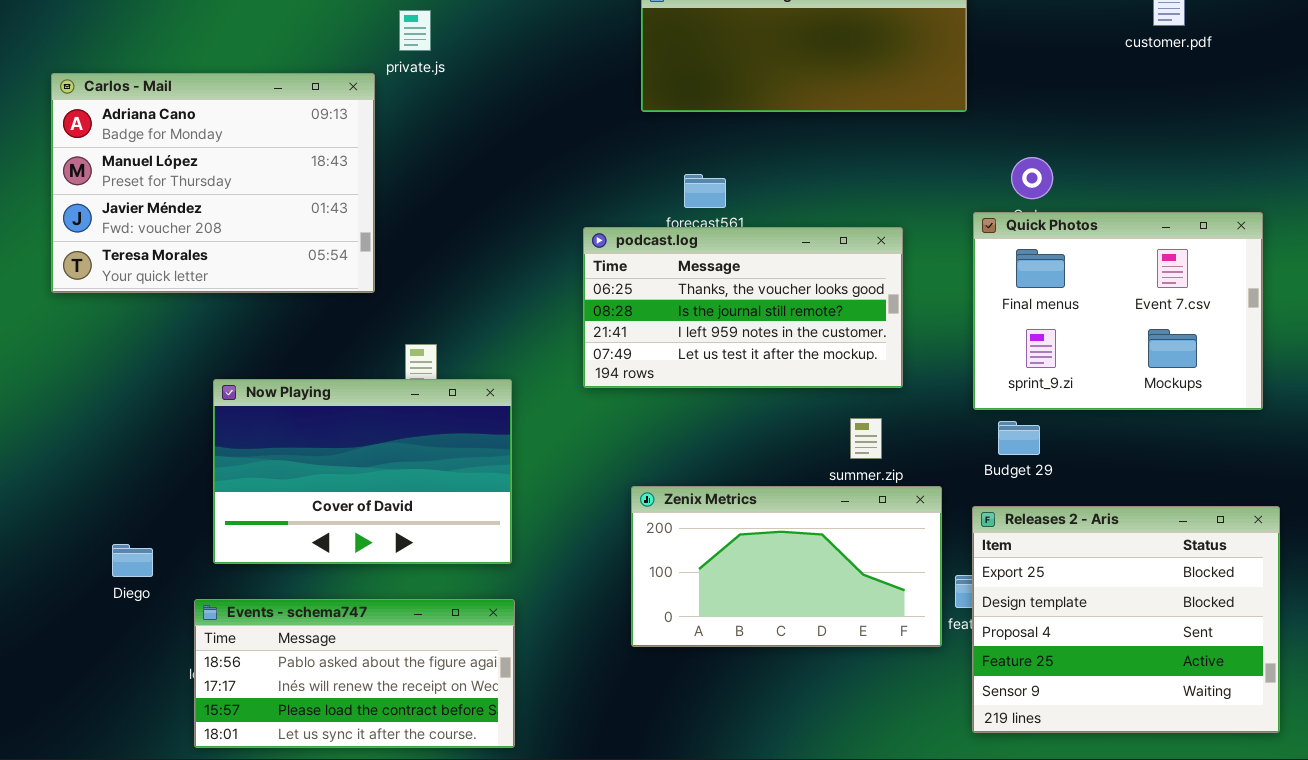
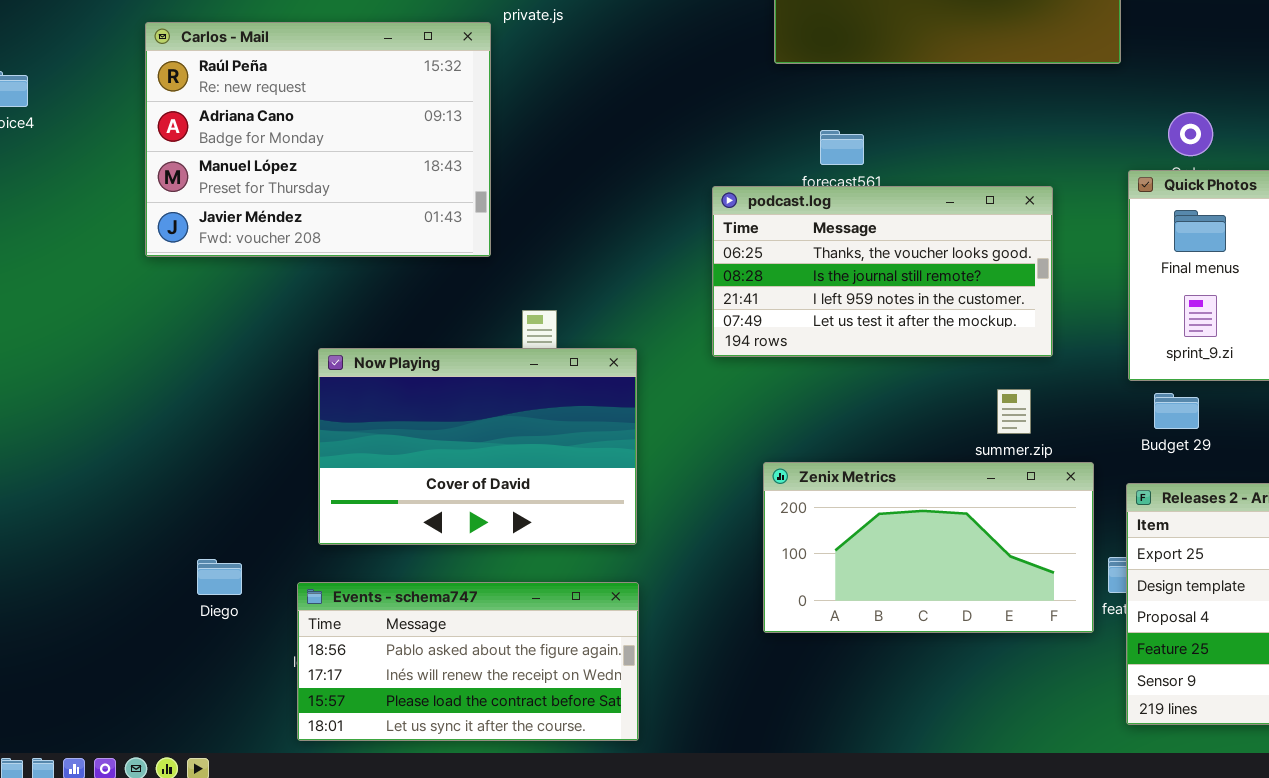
Carlos - Mail: [51,73,375,293] -> [145,22,491,257], scrolled up 1 row
Diego: [112,544,153,577] -> [197,559,242,595], moved

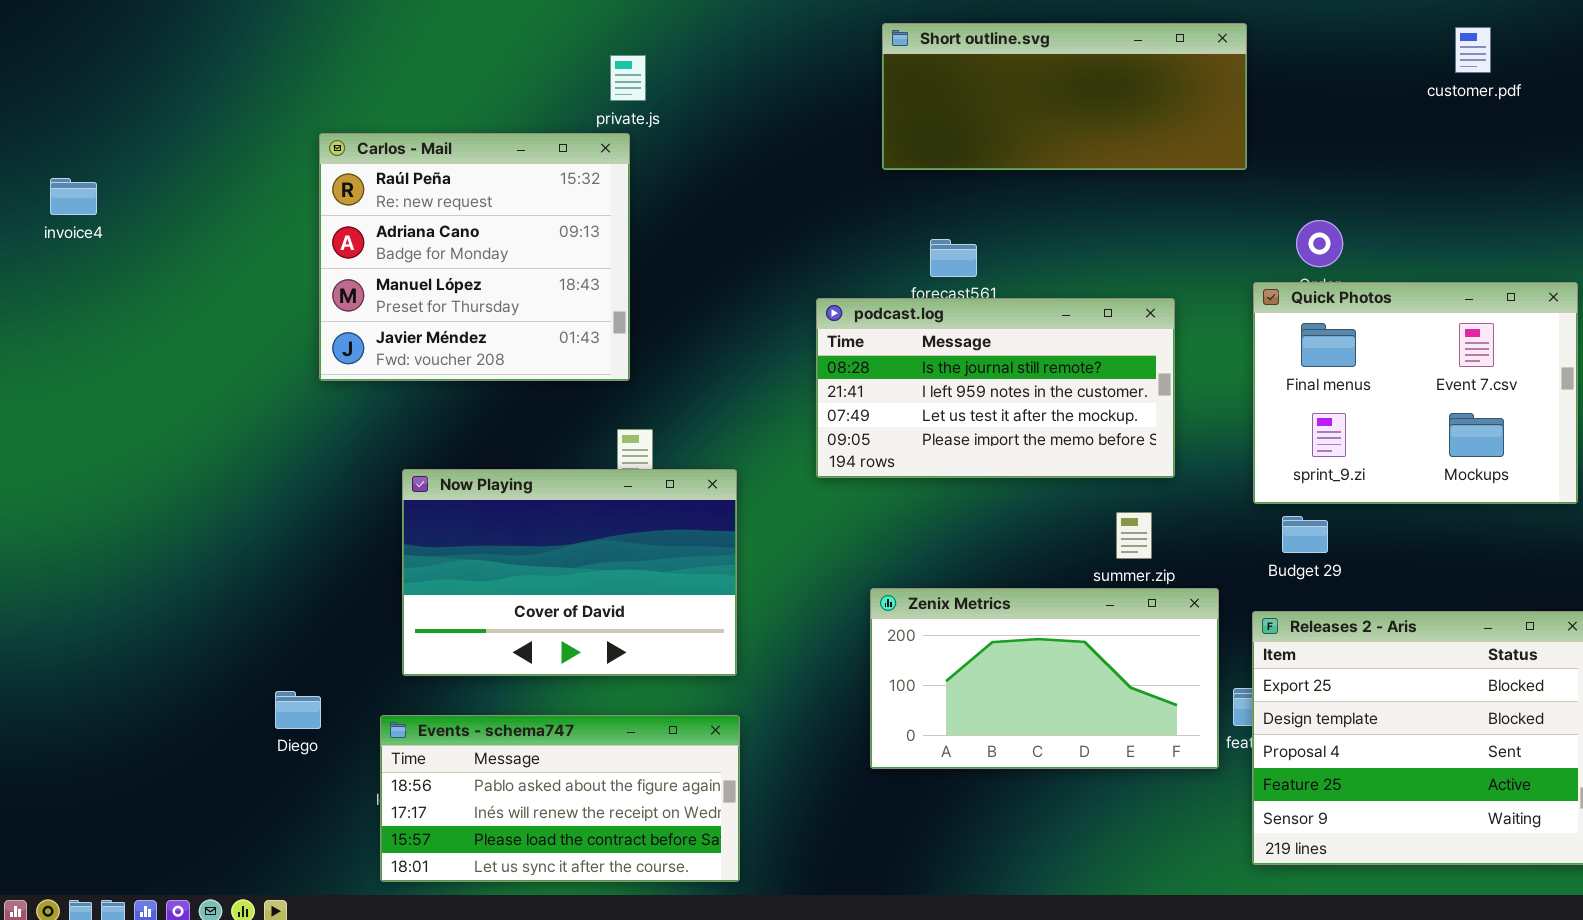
Carlos - Mail: [145,22,491,257] -> [319,133,630,381], moved, resized
podcast.log: [712,186,1053,357] -> [816,298,1175,478], scrolled down 1 row

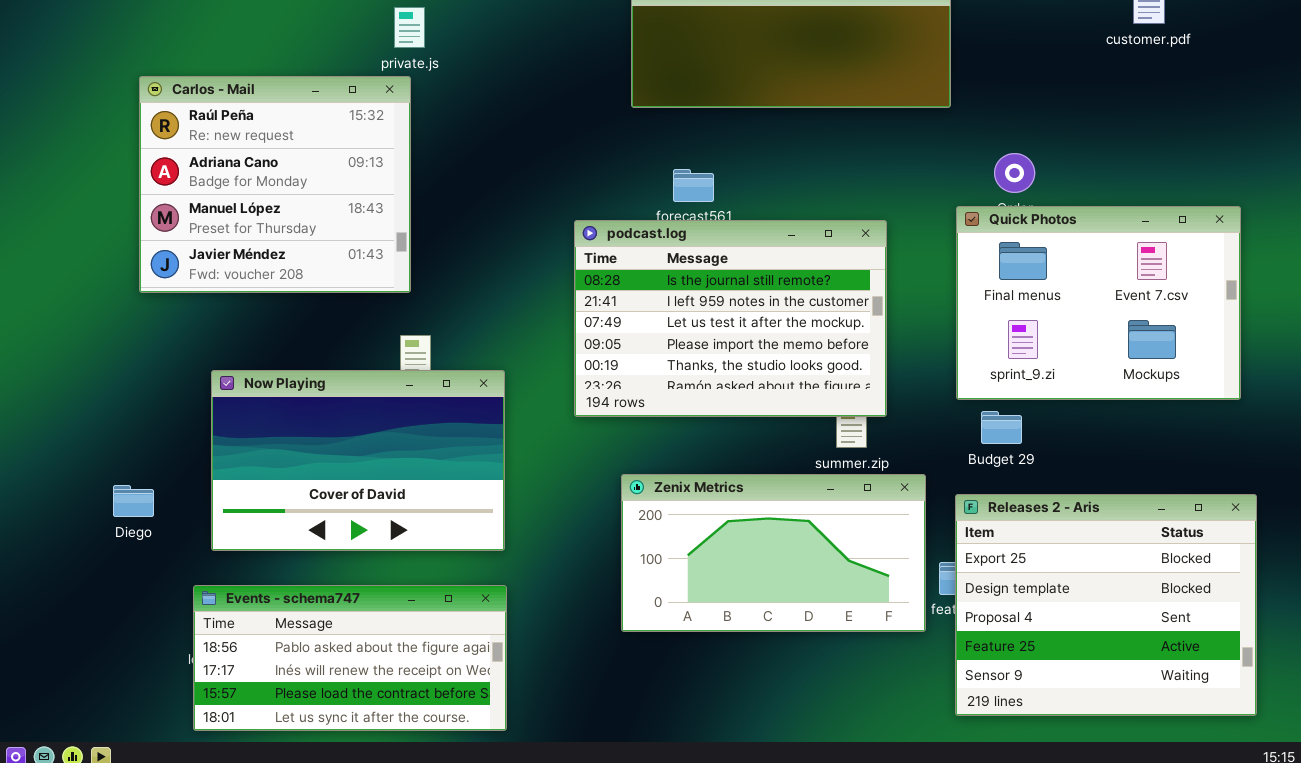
podcast.log: [816,298,1175,478] -> [574,220,887,417], resized
Diego: [275,691,321,729] -> [113,485,154,517], moved

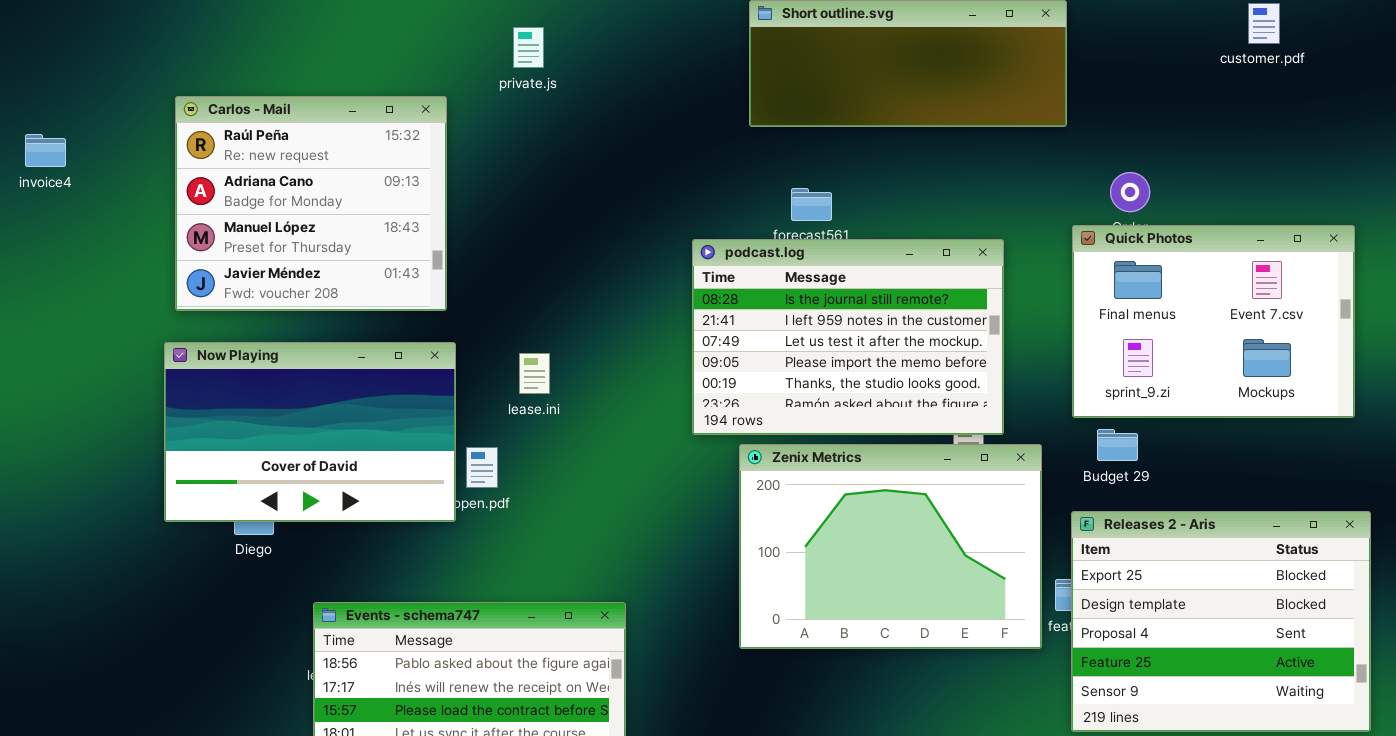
Carlos - Mail: [139,76,411,293] -> [175,96,447,311], moved
Now Playing: [211,370,505,551] -> [164,342,456,522], moved
Zenix Metrics: [621,474,926,632] -> [739,444,1042,649], resized

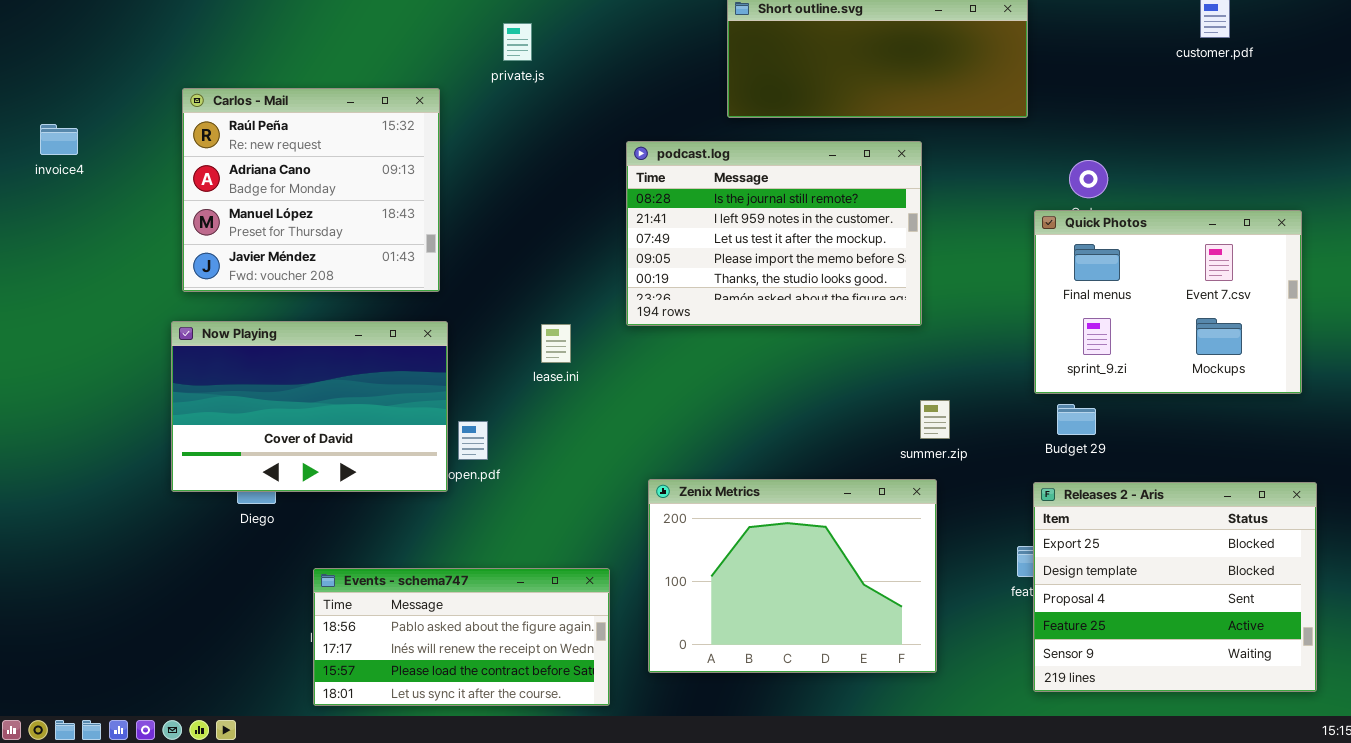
podcast.log: [692,239,1004,435] -> [626,141,922,326], moved
lease.ini: [519,353,550,394] -> [541,324,571,363], moved
Zenix Metrics: [739,444,1042,649] -> [648,479,937,673], moved

